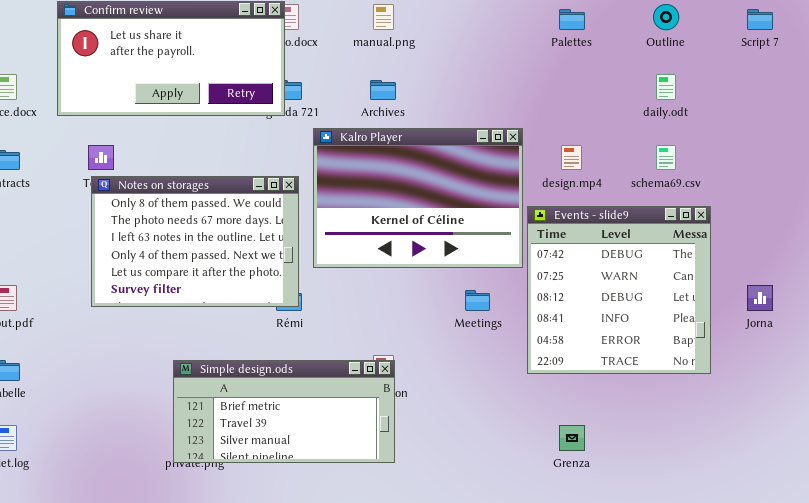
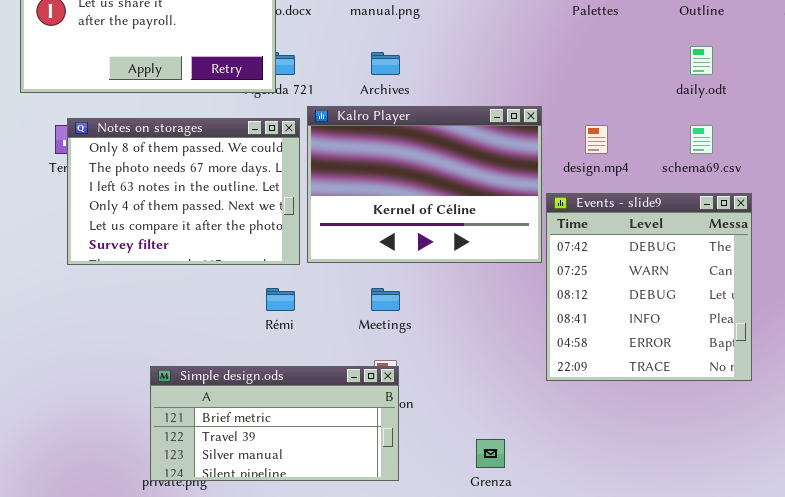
Notes on storages: [91,176,299,307] -> [67,118,300,265], moved
Meetings: [465,290,490,311] -> [371,288,400,311], moved
Grenza: [559,425,585,451] -> [476,439,505,468], moved

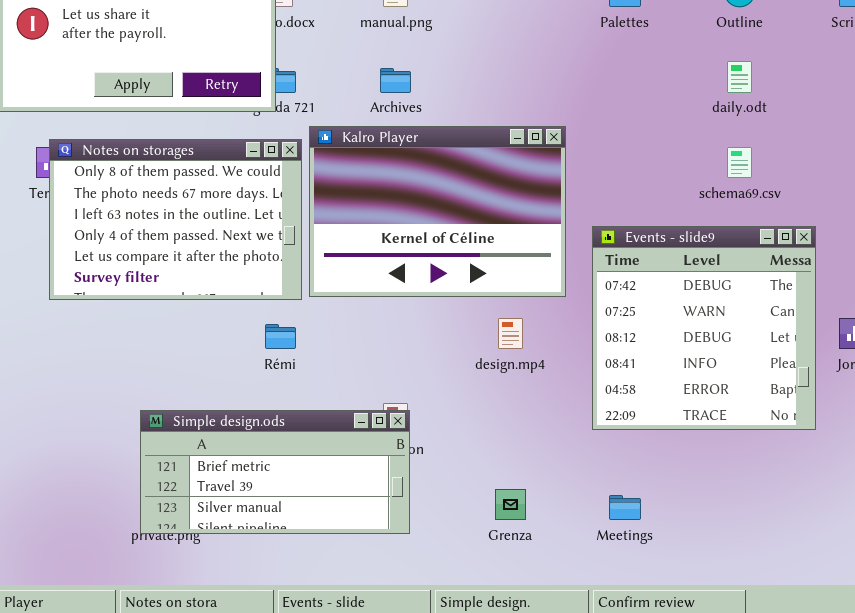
design.mp4: [585,125,608,154] -> [498,318,523,349], moved
Events - slide9: [546,193,752,381] -> [592,226,816,430], moved
Meetings: [371,288,400,311] -> [609,495,641,520], moved

